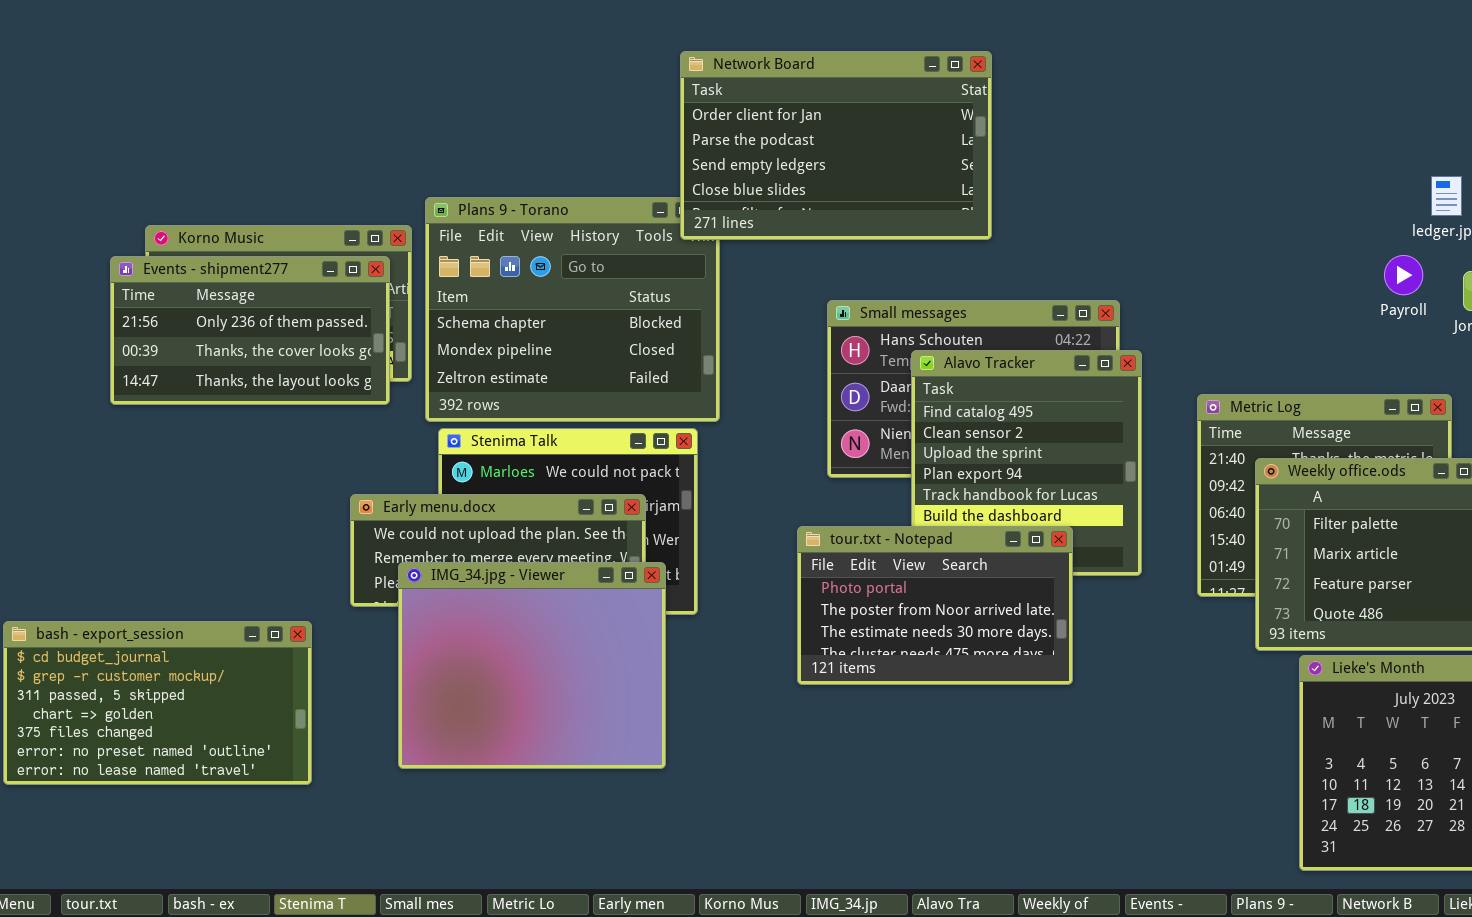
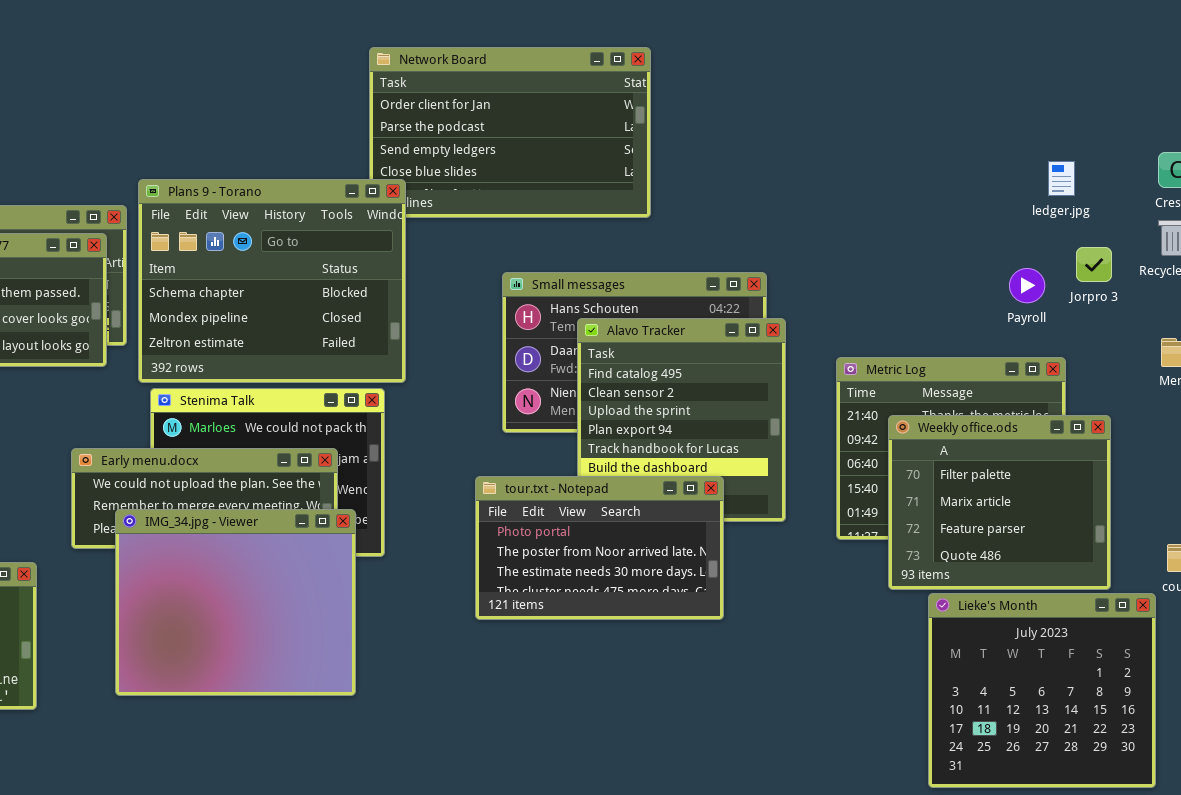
Plans 9 - Torano: [425,197,720,422] -> [138,179,406,383], raised
Payroll: [1384,255,1423,295] -> [1009,268,1045,303], moved

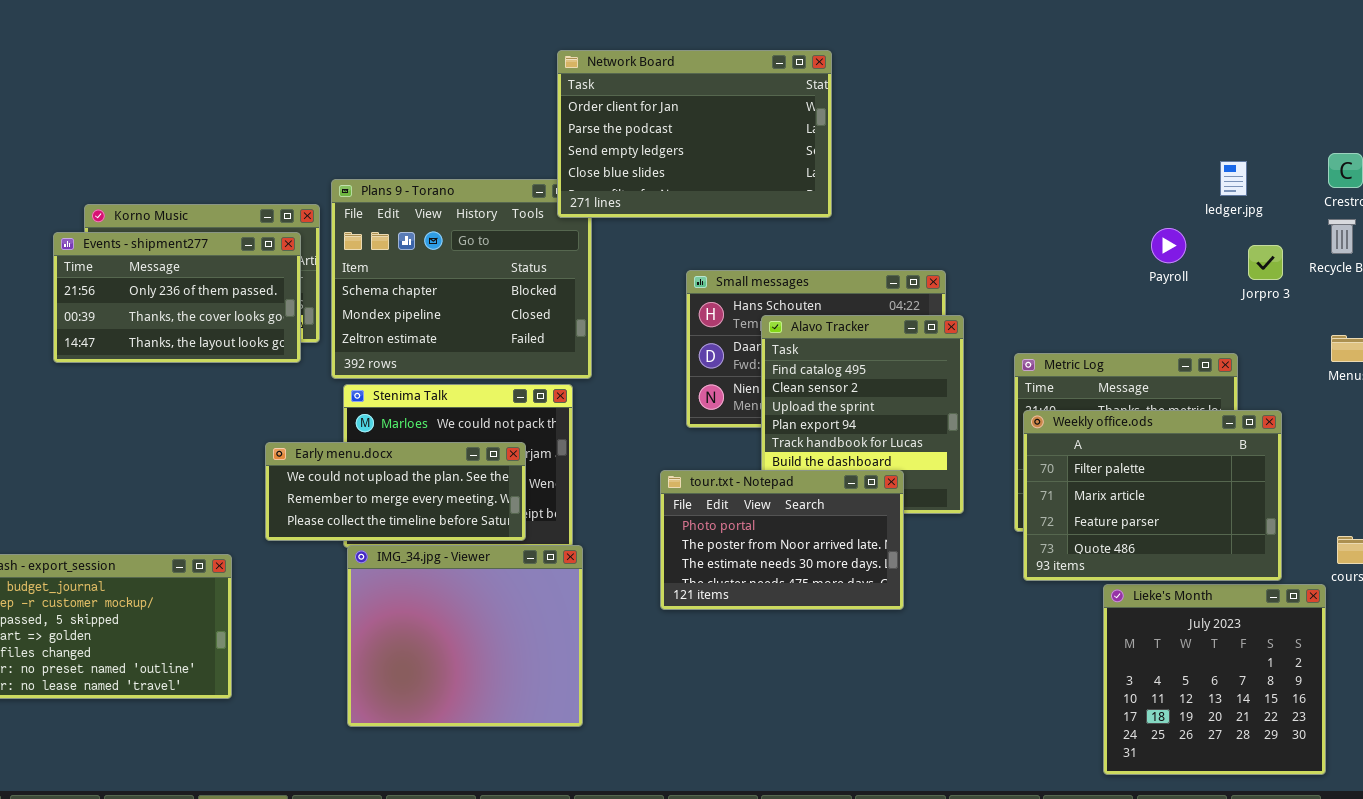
Network Board: [369,47,651,218] -> [557,50,832,218], raised
Payroll: [1009,268,1045,303] -> [1151,228,1186,263], moved
Weekly office.ods: [888,415,1111,590] -> [1023,410,1282,581], resized
IMG_34.jpg - Viewer: [115,509,356,696] -> [347,545,583,727], moved

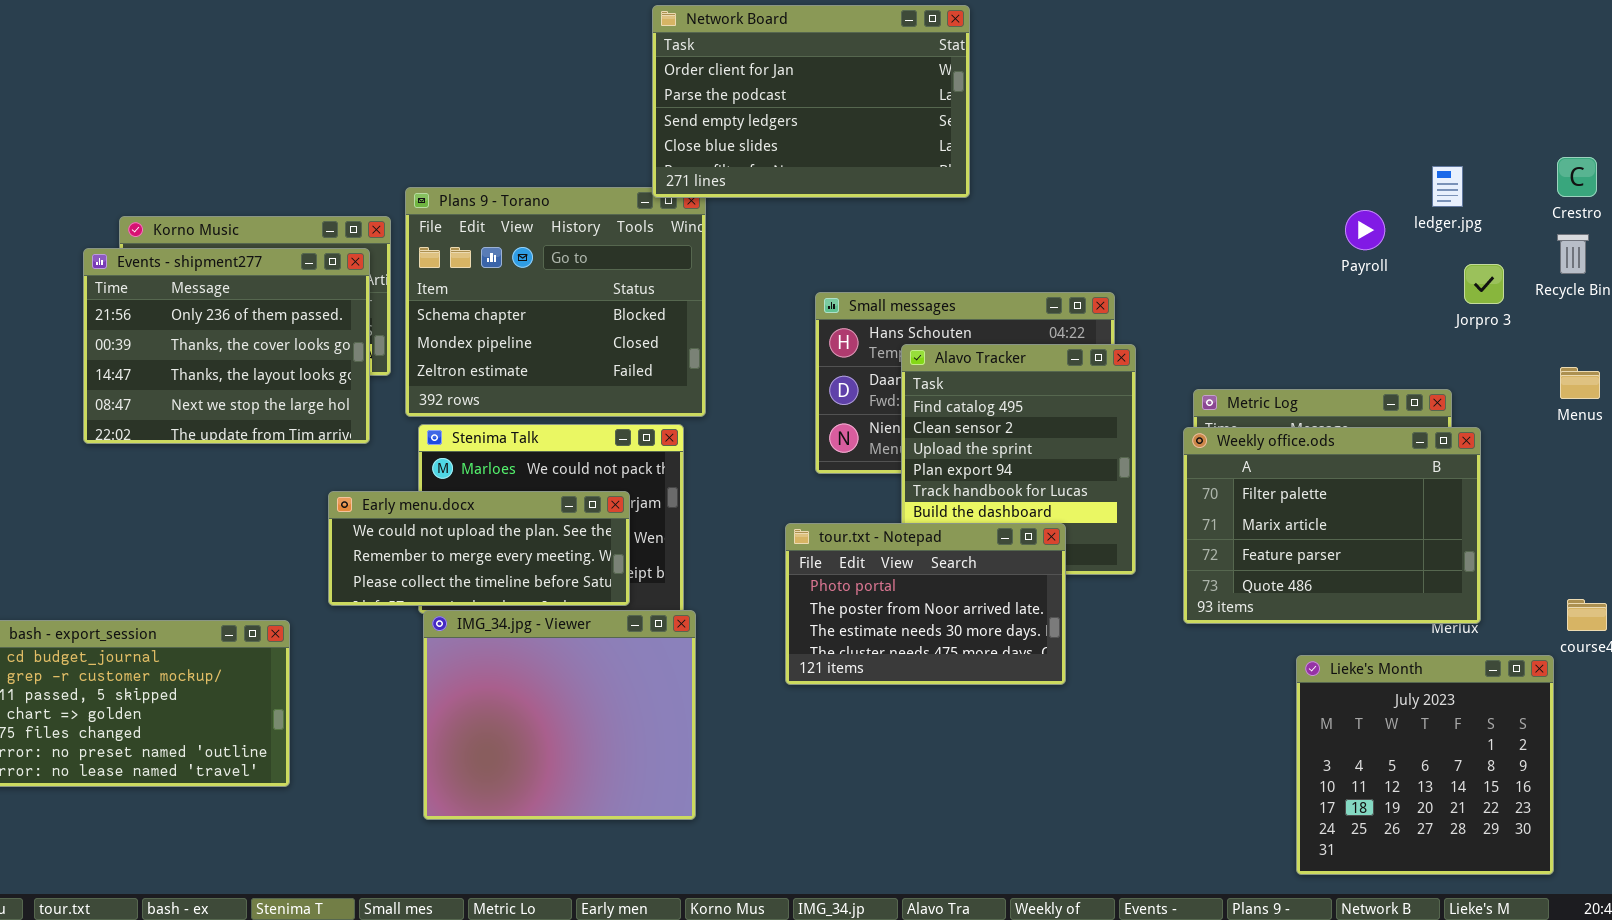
Network Board: [557,50,832,218] -> [652,5,970,198], moved
Payroll: [1151,228,1186,263] -> [1345,210,1385,250], moved
Events - shipment277: [53,232,301,363] -> [83,248,370,444], resized
Weekly office.ods: [1023,410,1282,581] -> [1183,427,1481,624], moved

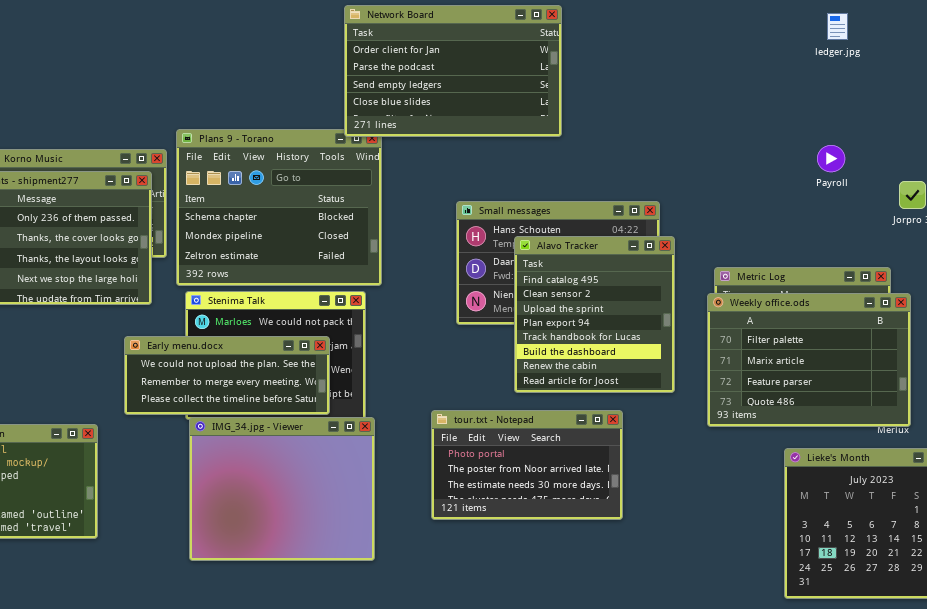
ledger.jpg: [1432,166,1463,207] -> [827,13,848,40], moved
tour.txt - Notepad: [785,523,1066,685] -> [431,410,623,520], moved

